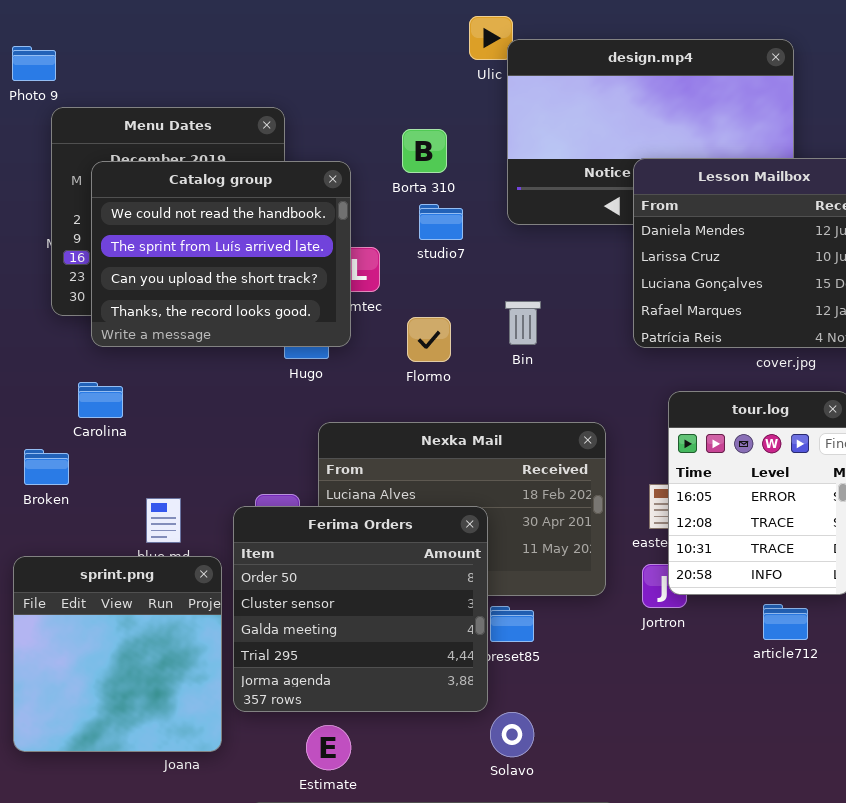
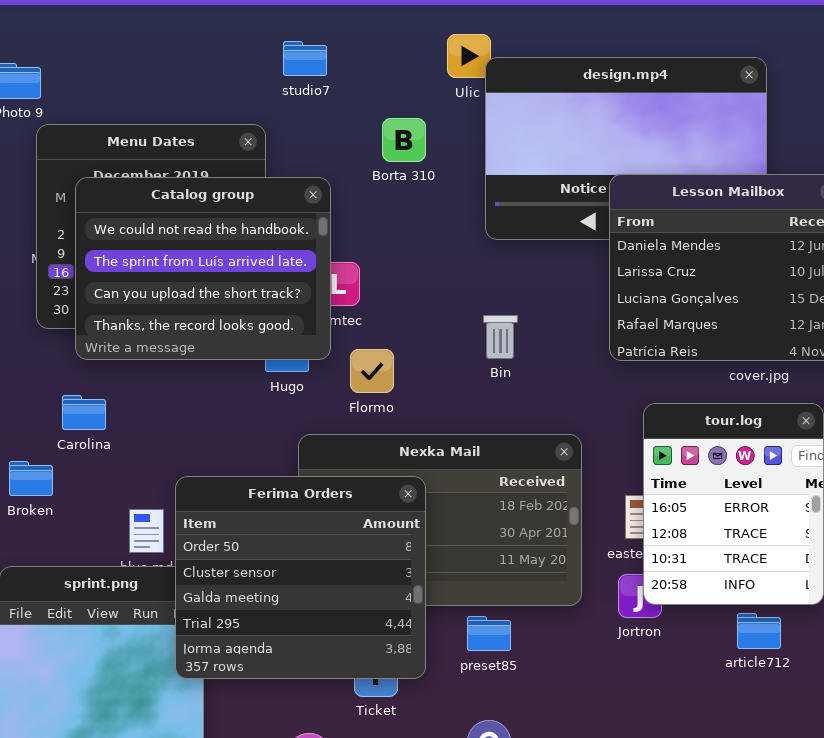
Borta 310: [402,129,447,173] -> [382,118,426,162], moved
studio7: [419,204,463,240] -> [283,41,327,76], moved
Flormo: [407,317,451,362] -> [350,349,394,393], moved
Ferima Orders: [233,506,488,712] -> [175,476,426,679], moved

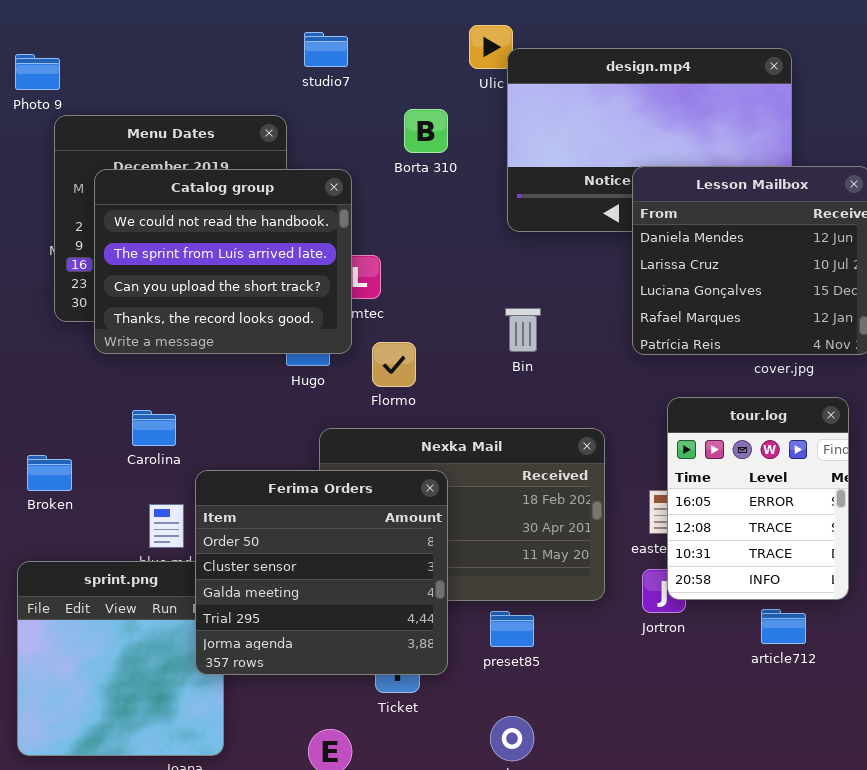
Carolina: [62,395,106,430] -> [132,410,176,446], moved

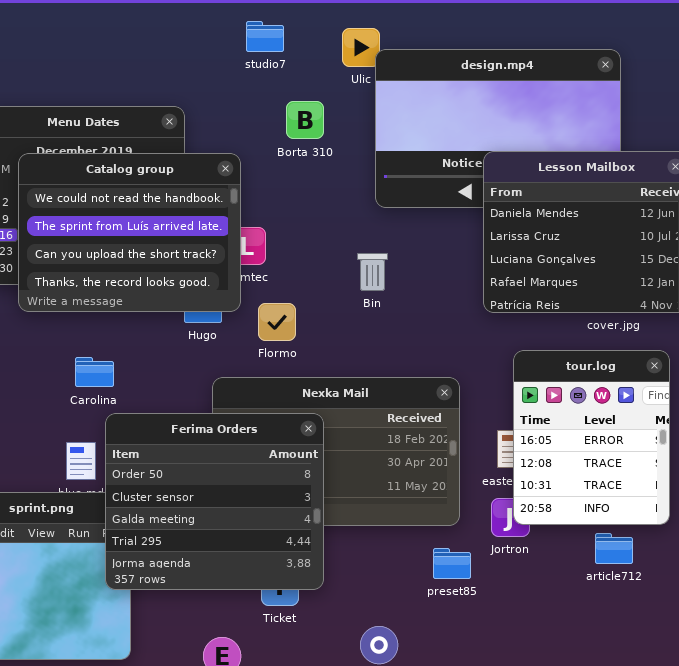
studio7: [304,32,348,67] -> [246,21,284,52], moved
Bin: [505,308,541,352] -> [357,253,388,291], moved
Carolina: [132,410,176,446] -> [75,357,114,387], moved
preset85: [490,611,534,647] -> [433,548,471,579], moved

